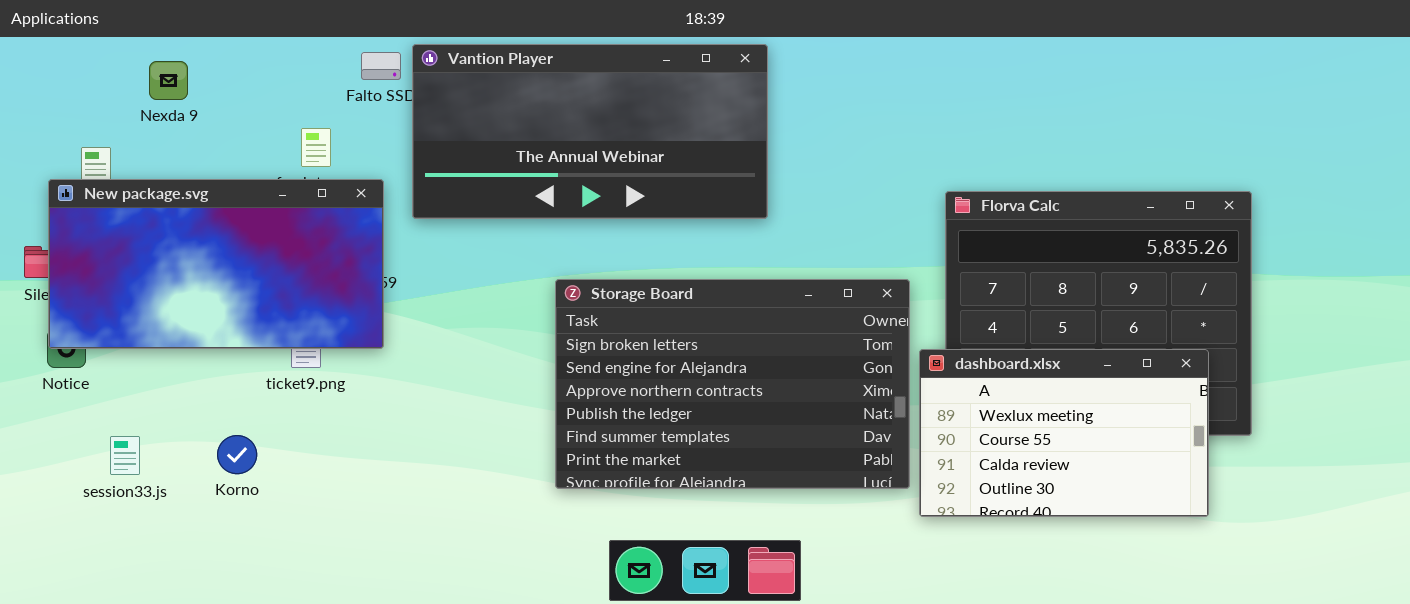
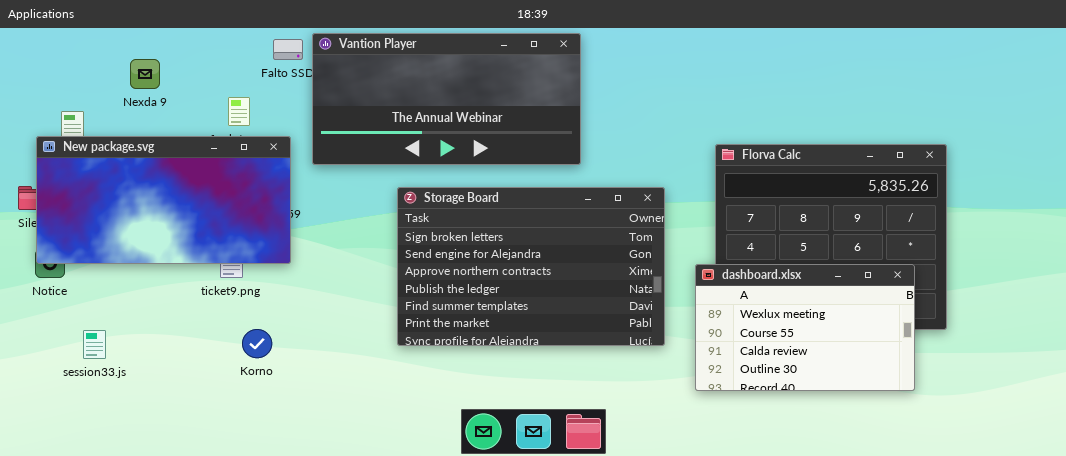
Nexda 9: [149,61,188,100] -> [130,59,160,89], moved
Storage Board: [555,279,910,489] -> [397,187,665,346], moved
Korno: [217,435,257,474] -> [242,329,272,358], moved

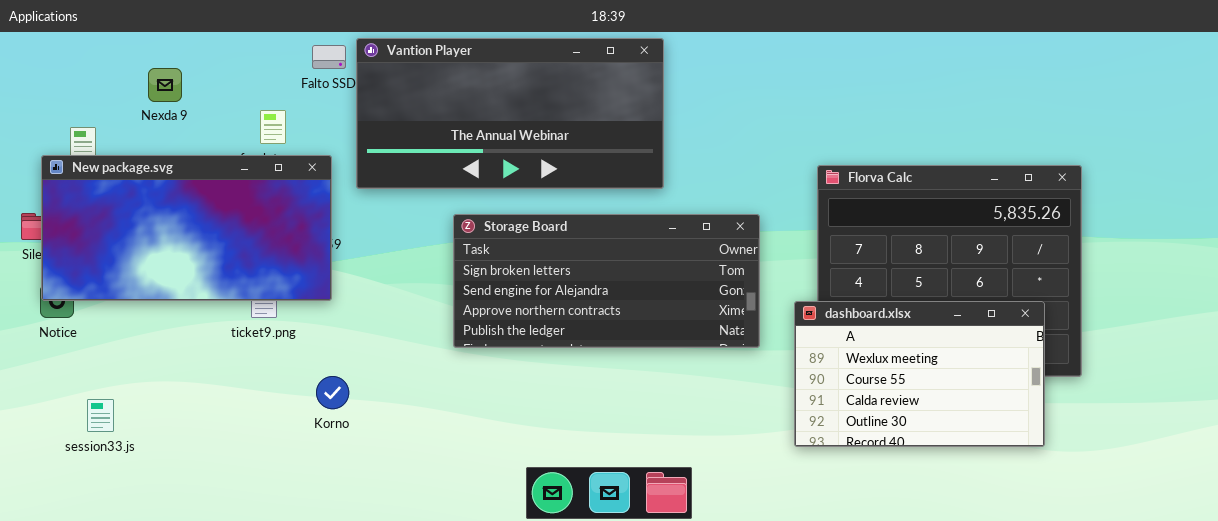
Storage Board: [397,187,665,346] -> [453,214,760,348], resized
Korno: [242,329,272,358] -> [316,376,349,409], moved
session33.js: [83,330,106,359] -> [87,399,114,432], moved

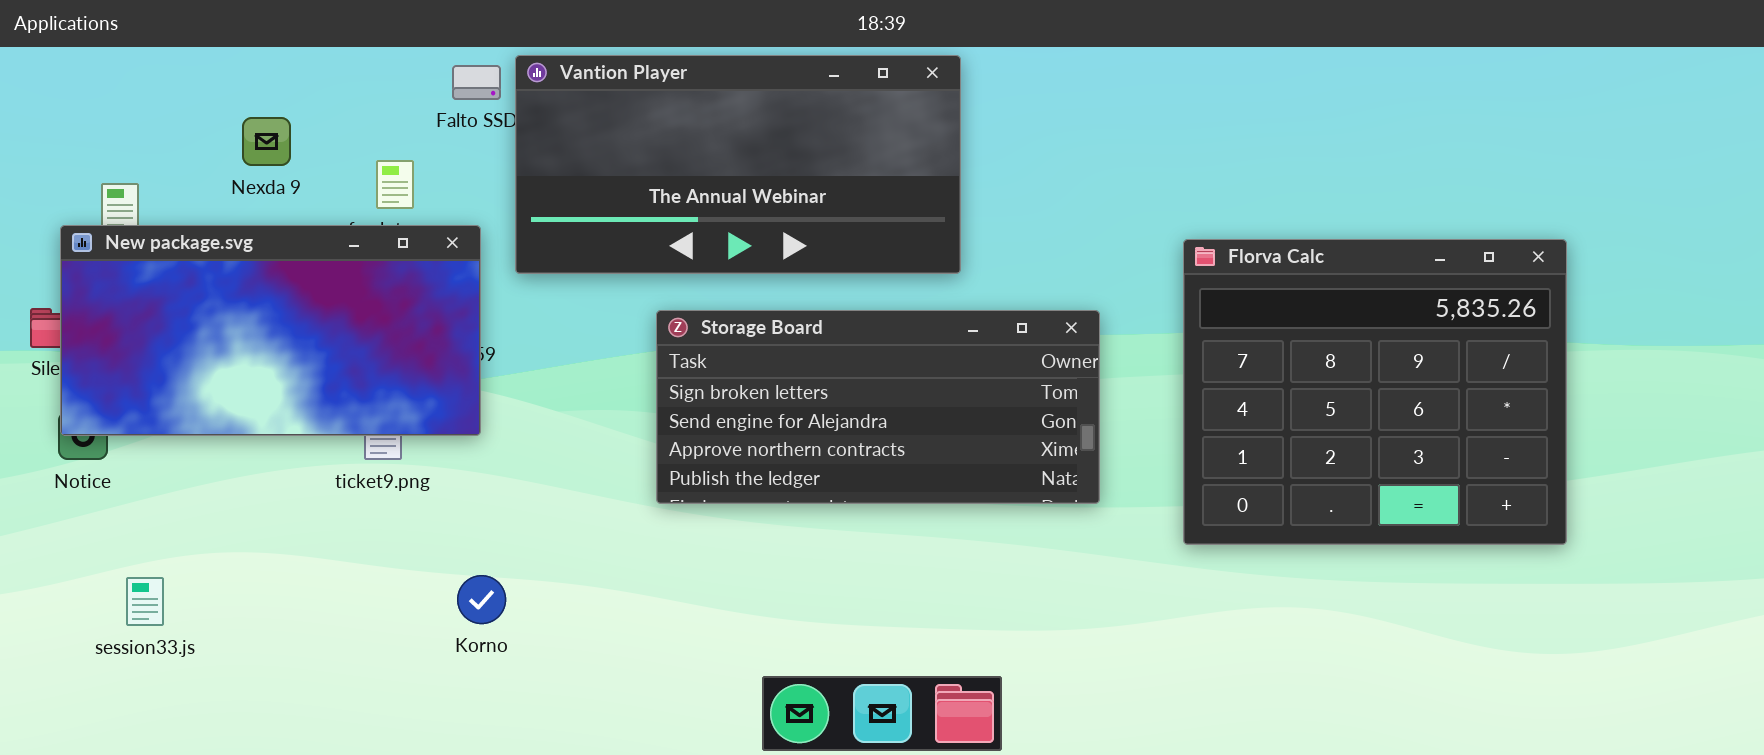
Nexda 9: [148,68,182,102] -> [242,117,291,166], moved
dashboard.xlsx: [794,301,1045,447] -> none, closed
Korno: [316,376,349,409] -> [457,575,506,624], moved

